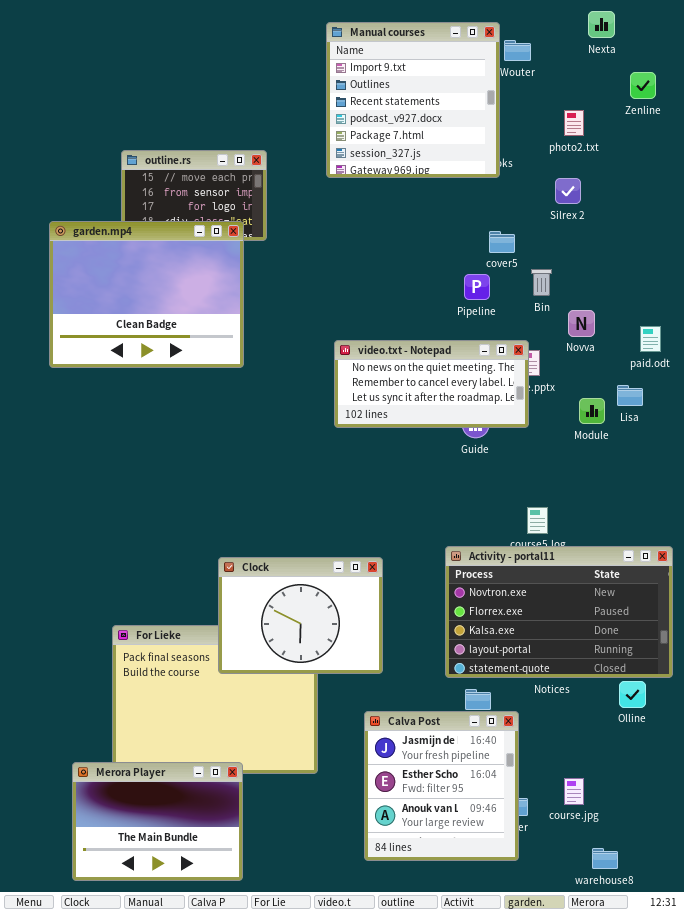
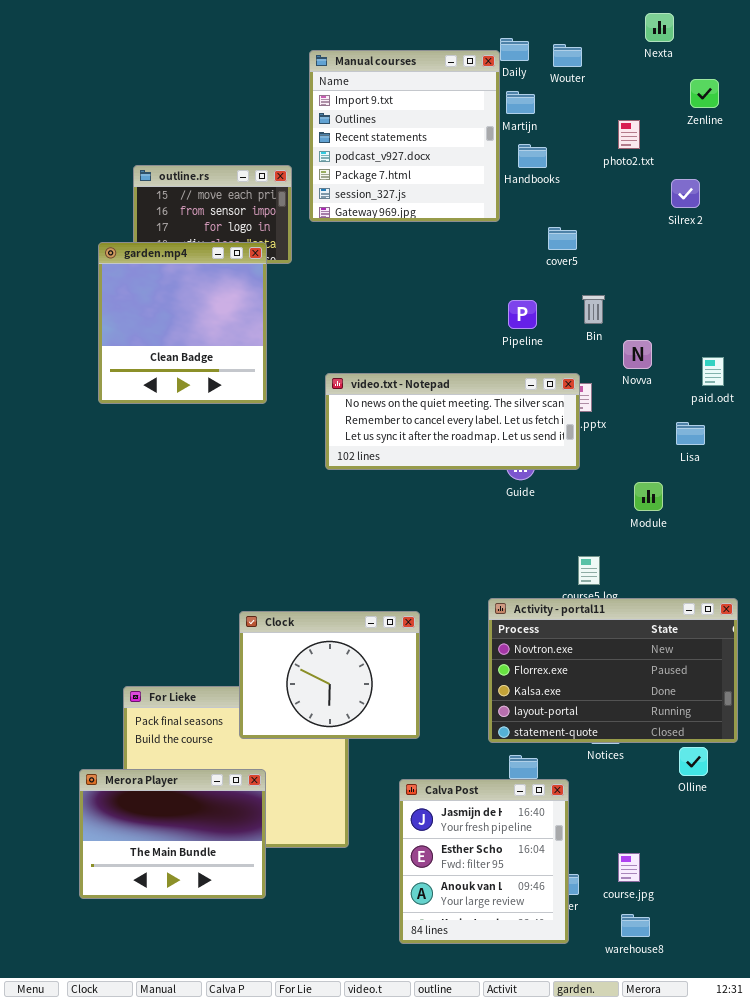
Manual courses: [326,22,500,178] -> [309,50,500,222], moved
Silrex 2: [555,178,581,204] -> [671,179,700,208], moved
garden.mp4: [49,221,244,368] -> [98,242,267,404], resized
cover5: [489,231,515,253] -> [548,227,577,250], moved
video.txt - Notepad: [334,340,529,428] -> [325,373,580,470], resized
Module: [579,398,605,424] -> [634,482,663,511], moved
Merora Player: [72,762,243,881] -> [79,769,266,899], moved
warehouse8: [592,848,618,869] -> [621,914,650,937], moved

